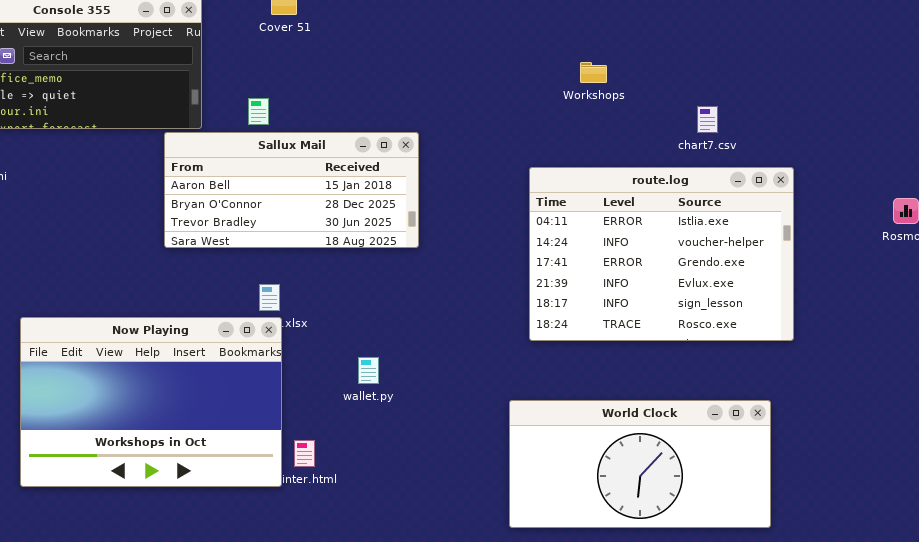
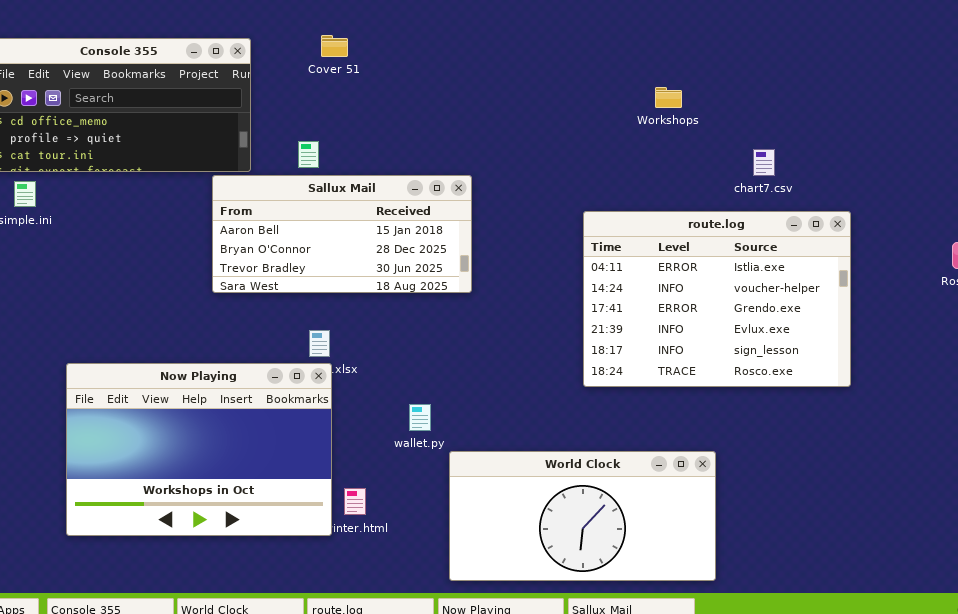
Workshops: [580,62,607,83] -> [655,87,682,108], moved
World Clock: [509,400,771,528] -> [449,451,716,581], moved

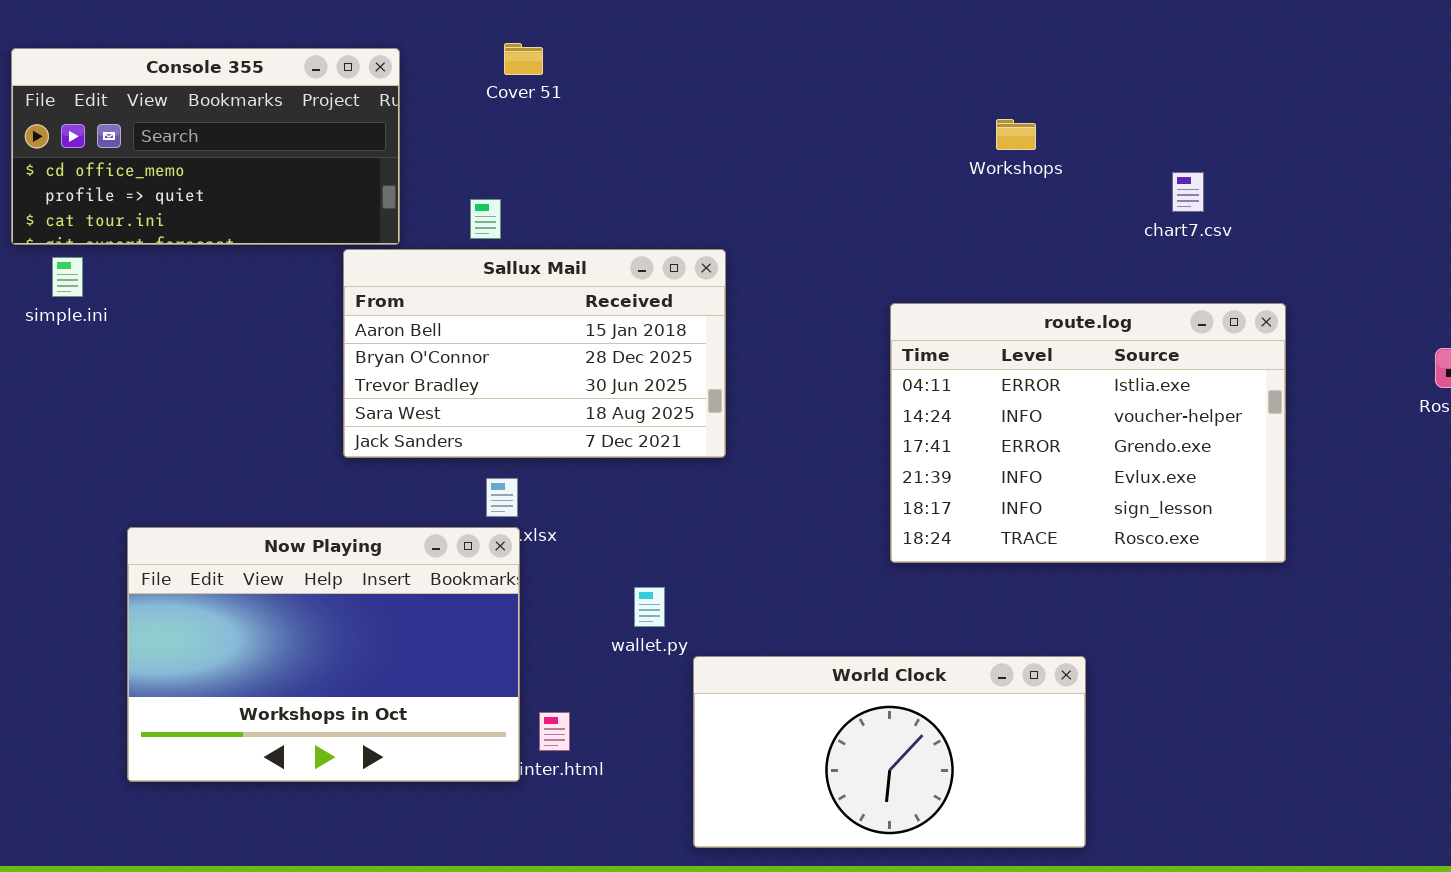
chart7.csv: [753,149,775,176] -> [1172,172,1204,212], moved
Sallux Mail: [212,175,472,293] -> [343,249,726,458], resized

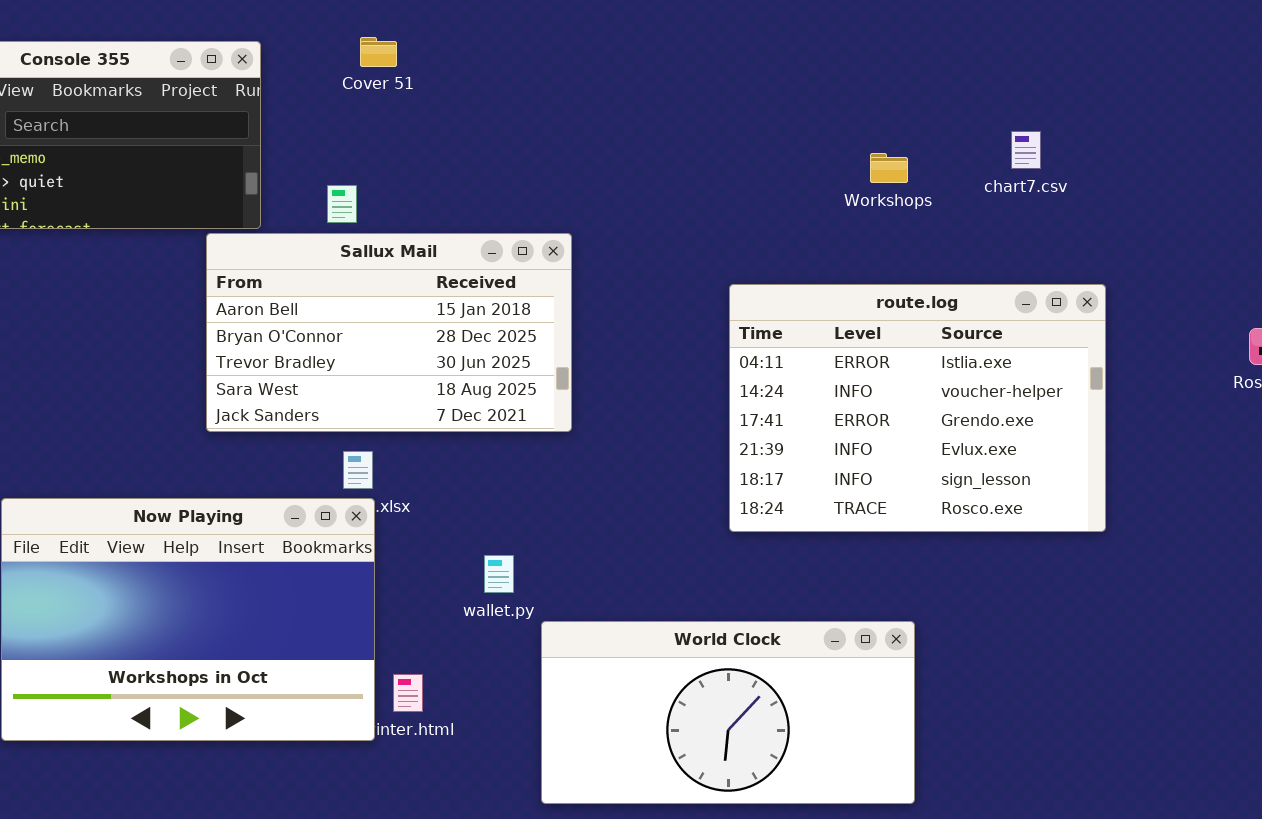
Workshops: [996,119,1036,150] -> [870,153,908,183], moved
chart7.csv: [1172,172,1204,212] -> [1011,131,1041,169], moved

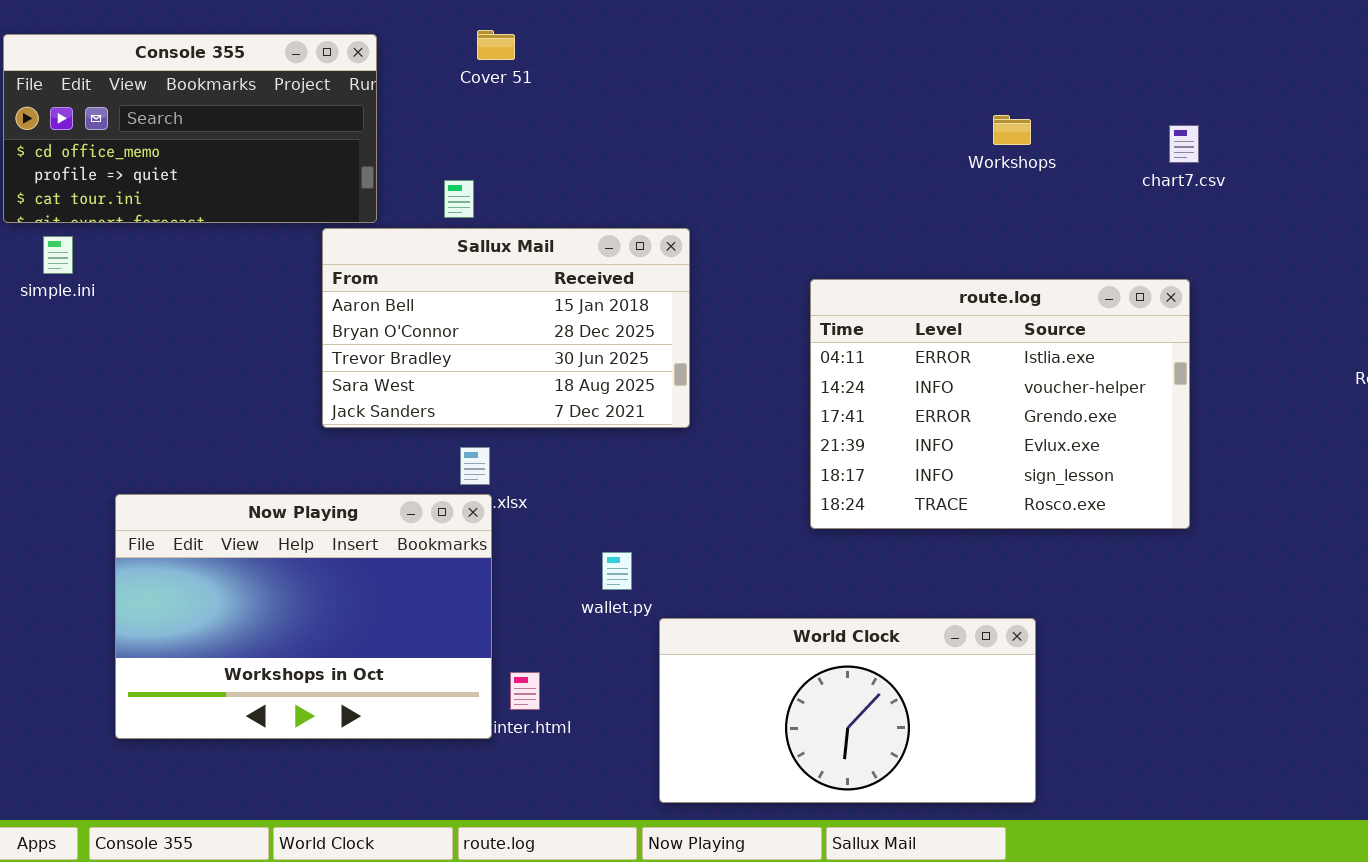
chart7.csv: [1011,131,1041,169] -> [1169,125,1199,163], moved
Workshops: [870,153,908,183] -> [993,115,1031,145], moved
route.log: [729,284,1106,532] -> [810,279,1190,529], moved

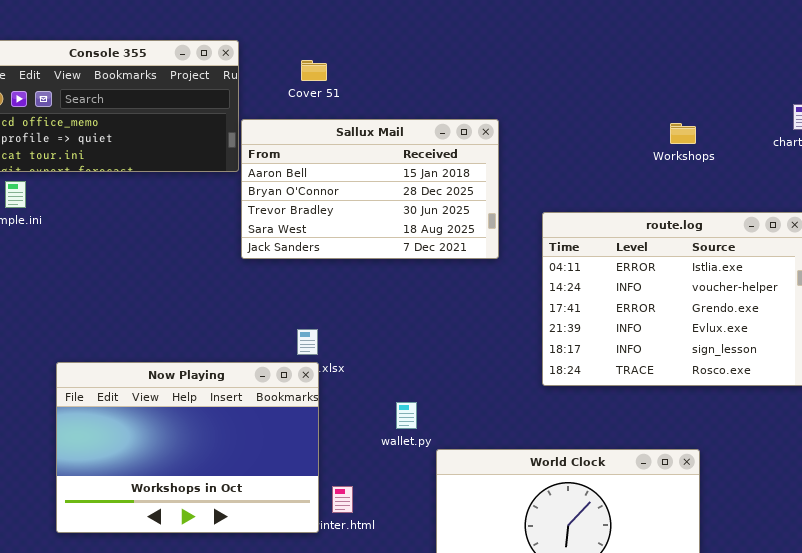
Cover 51: [477,30,515,60] -> [301,60,327,81], moved
Workshops: [993,115,1031,145] -> [670,123,696,144], moved
Sallux Mail: [322,228,690,428] -> [241,119,499,259], moved

